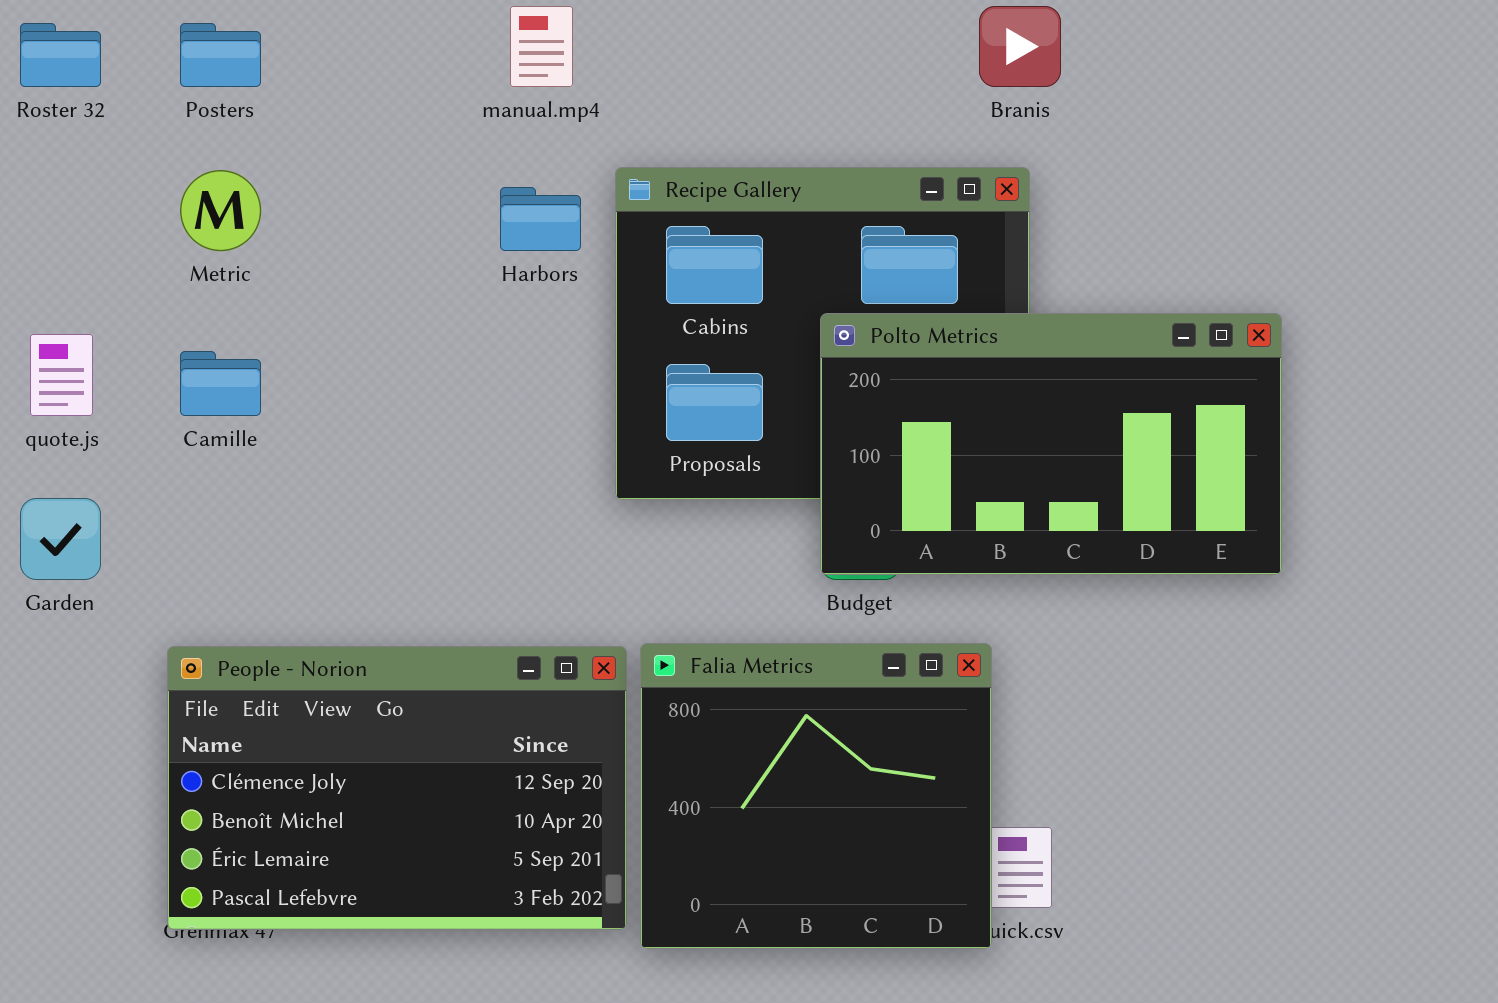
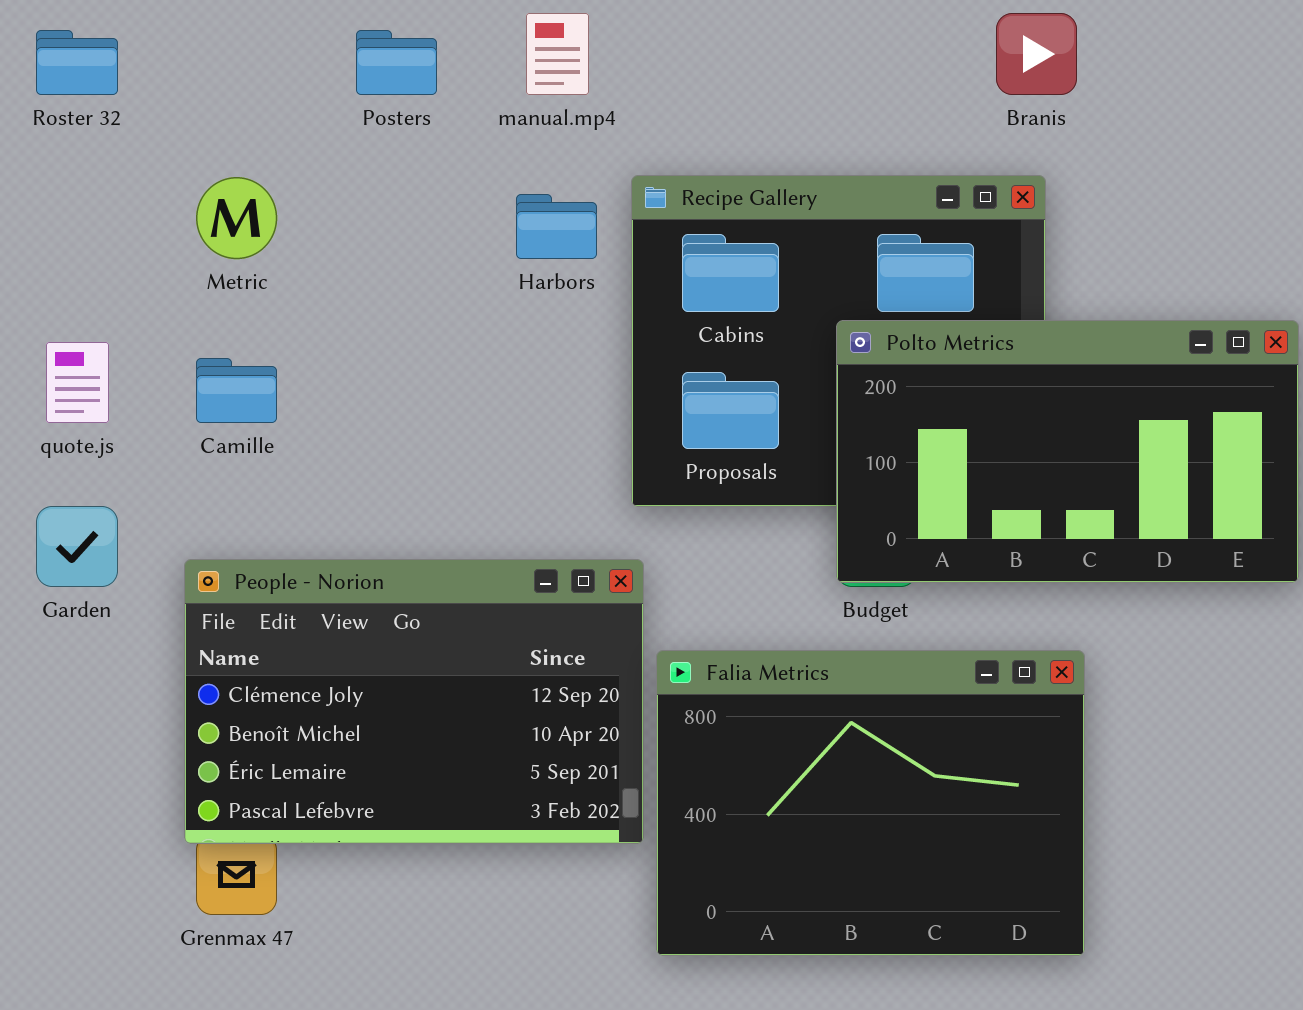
Posters: [180,23,261,87] -> [356,30,437,95], moved
Falia Metrics: [640,643,992,949] -> [656,650,1085,956], resized
People - Norion: [167,646,627,930] -> [184,559,644,844], moved

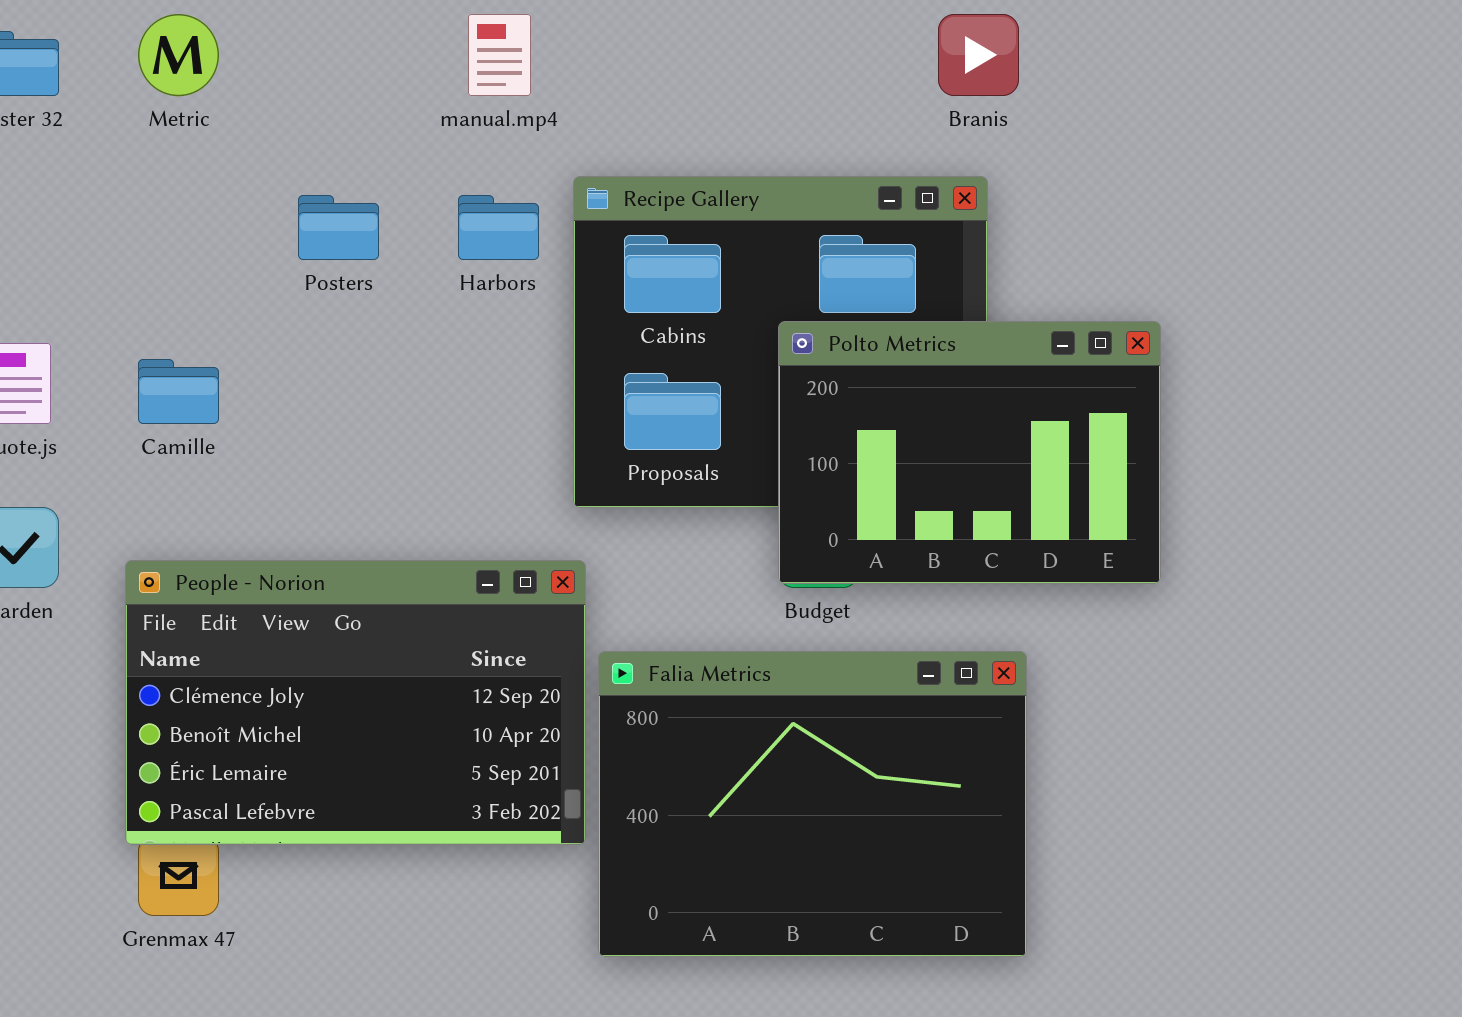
Posters: [356,30,437,95] -> [298,195,379,260], moved
Metric: [196,177,277,259] -> [138,14,219,96], moved
Polto Metrics: [836,320,1299,583] -> [778,321,1161,584], resized

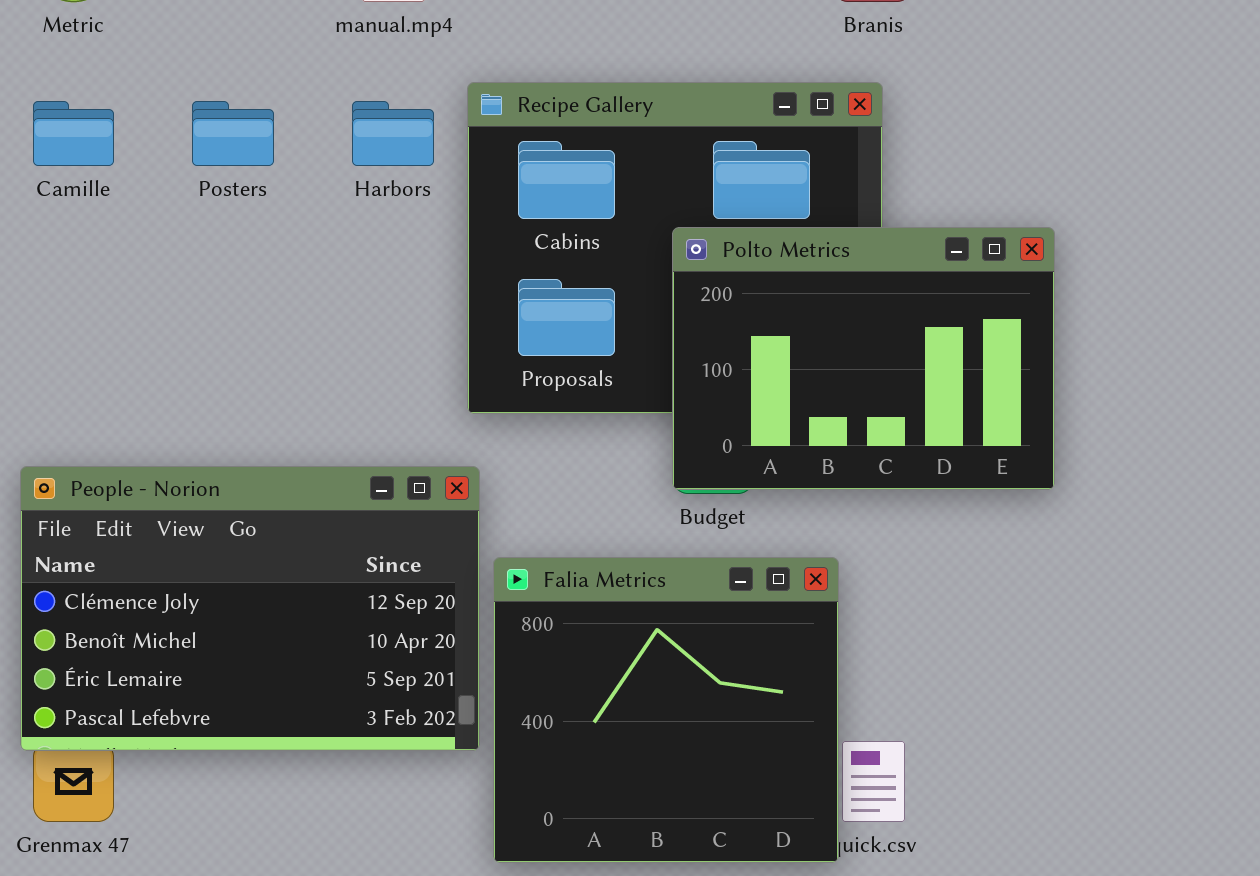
Camille: [138,359,219,424] -> [33,101,114,166], moved
Falia Metrics: [598,651,1027,957] -> [493,557,839,863], resized

